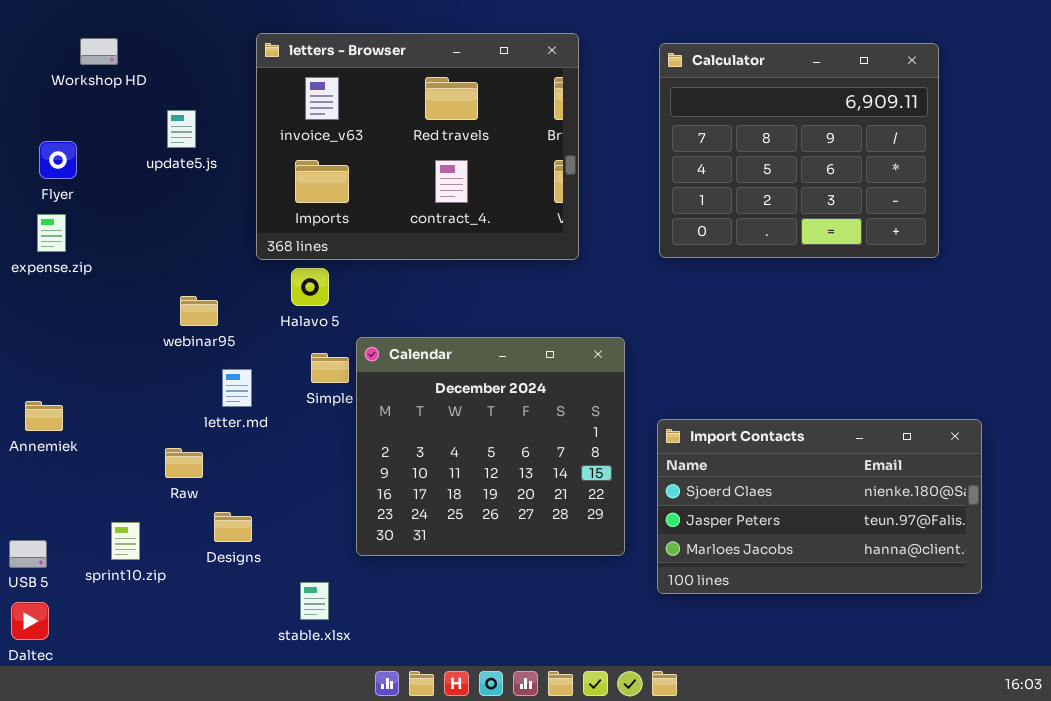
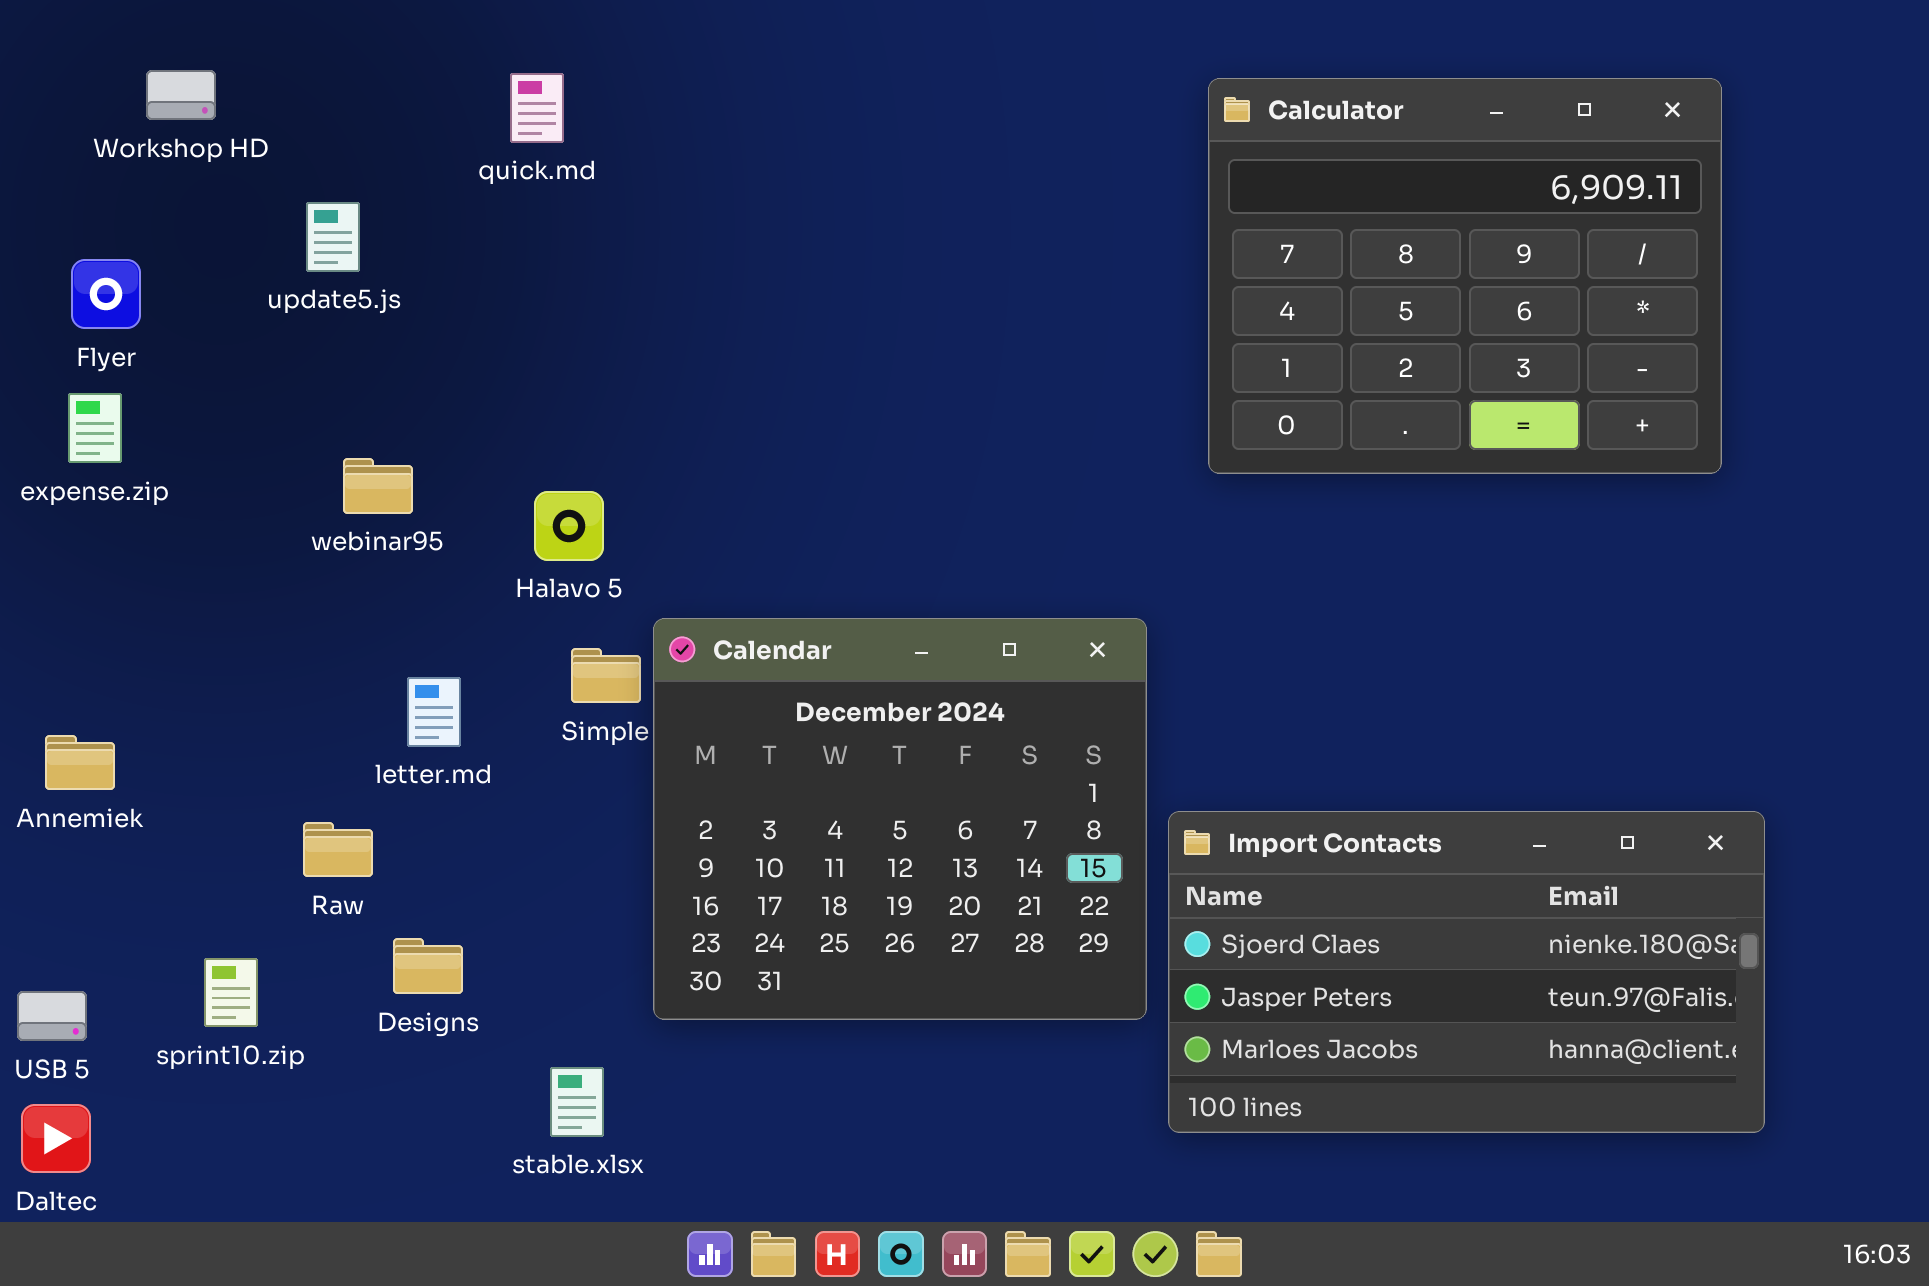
letters - Browser: [256,33,579,260] -> none, closed
webinar95: [180,296,218,326] -> [343,458,413,514], moved
Import Contacts: [657,419,982,594] -> [1168,811,1765,1133], moved

